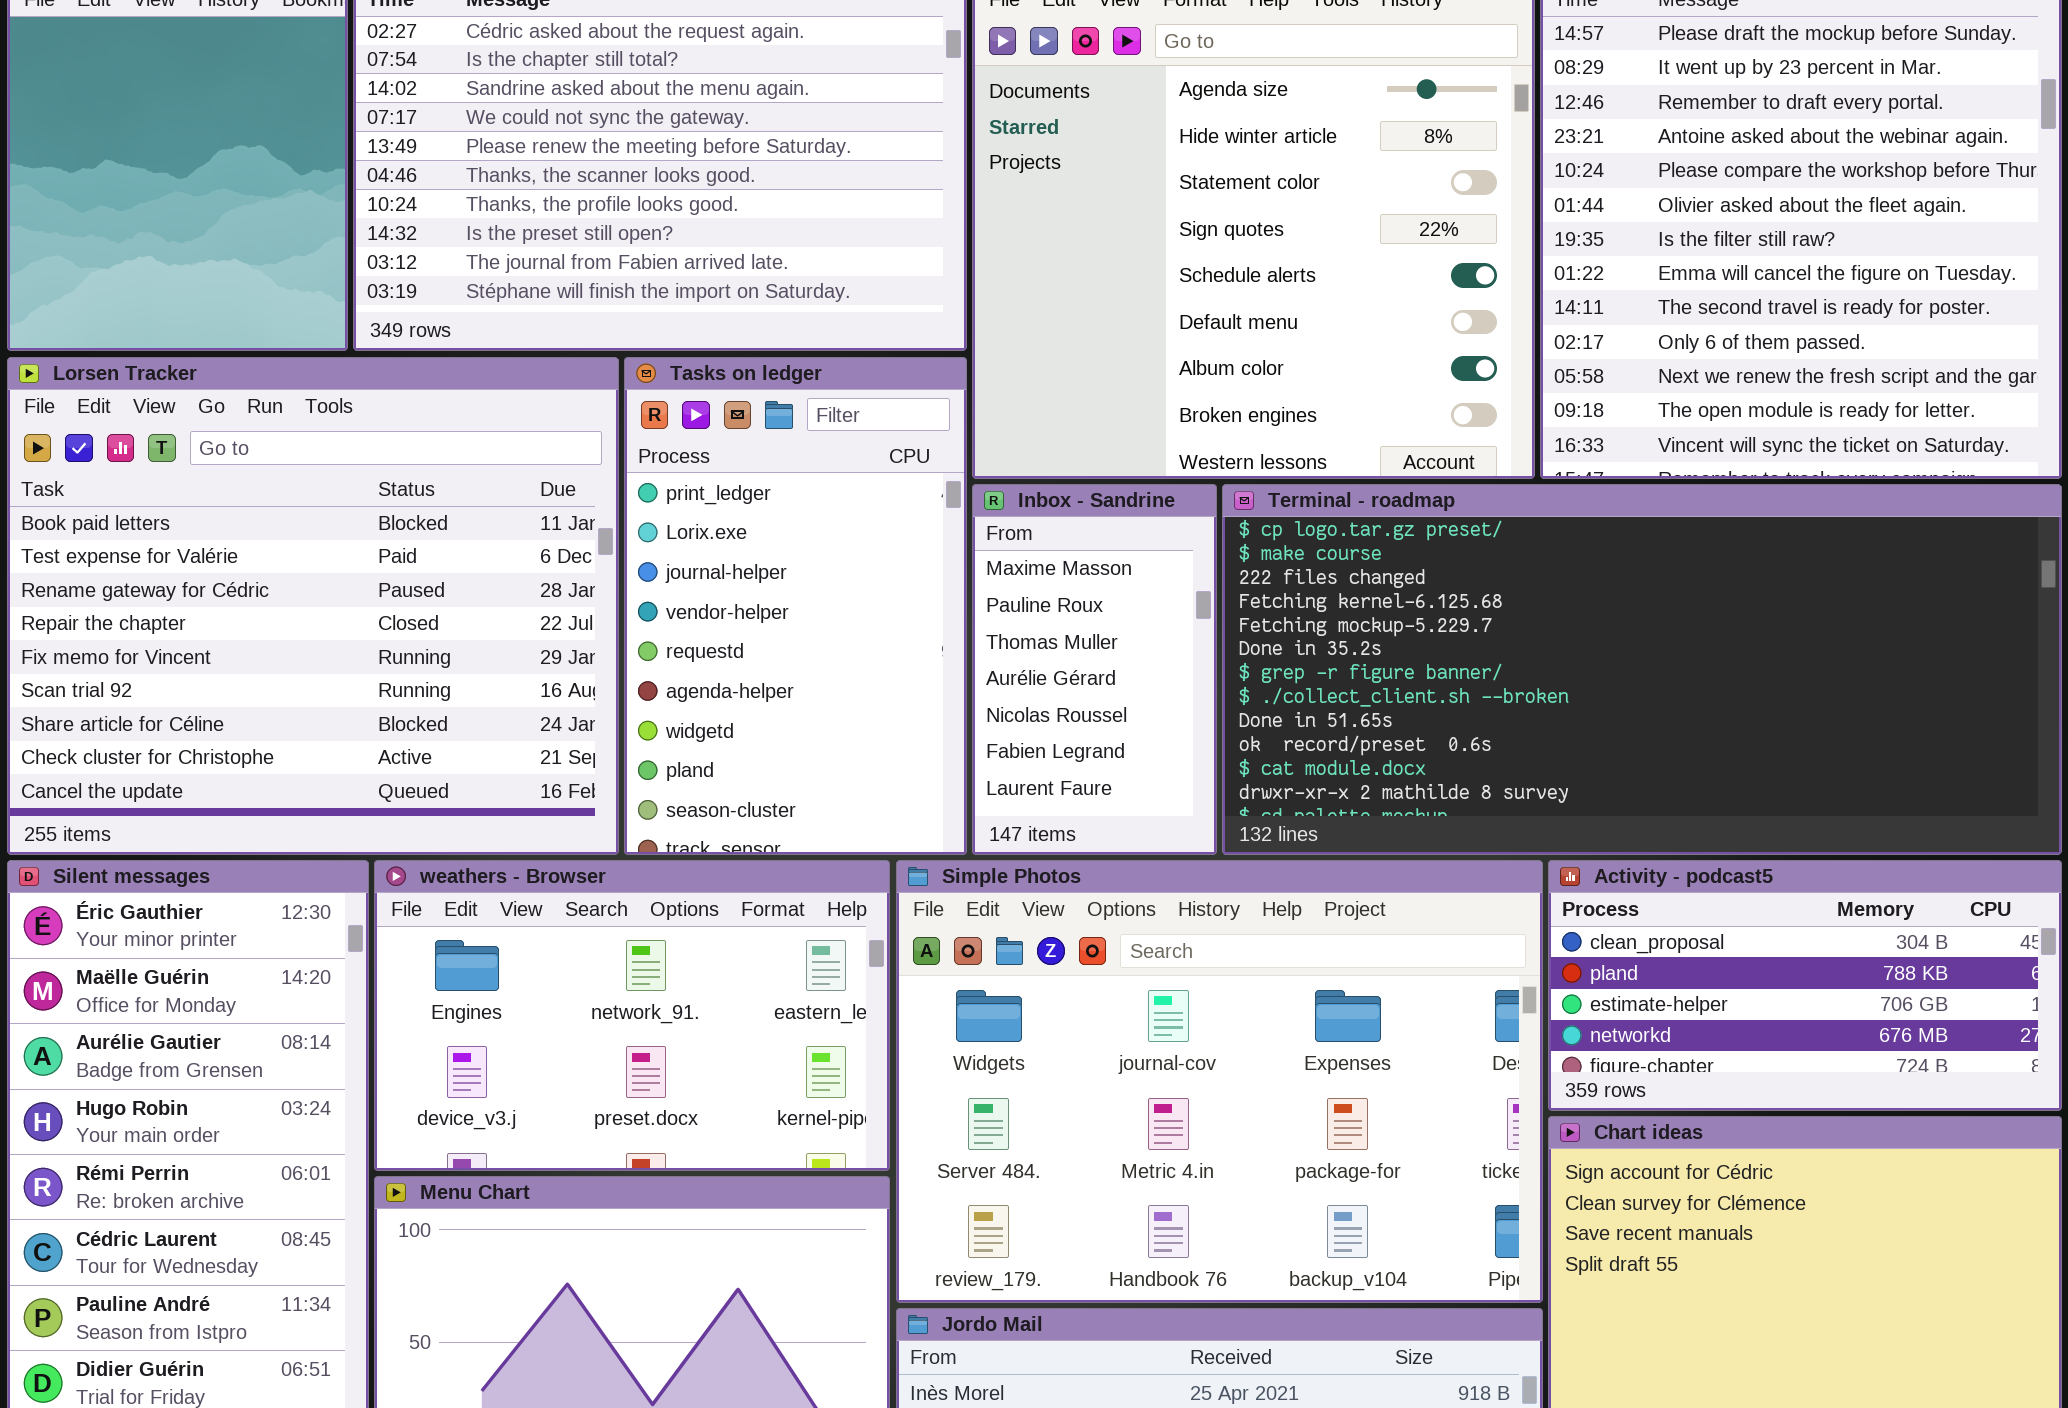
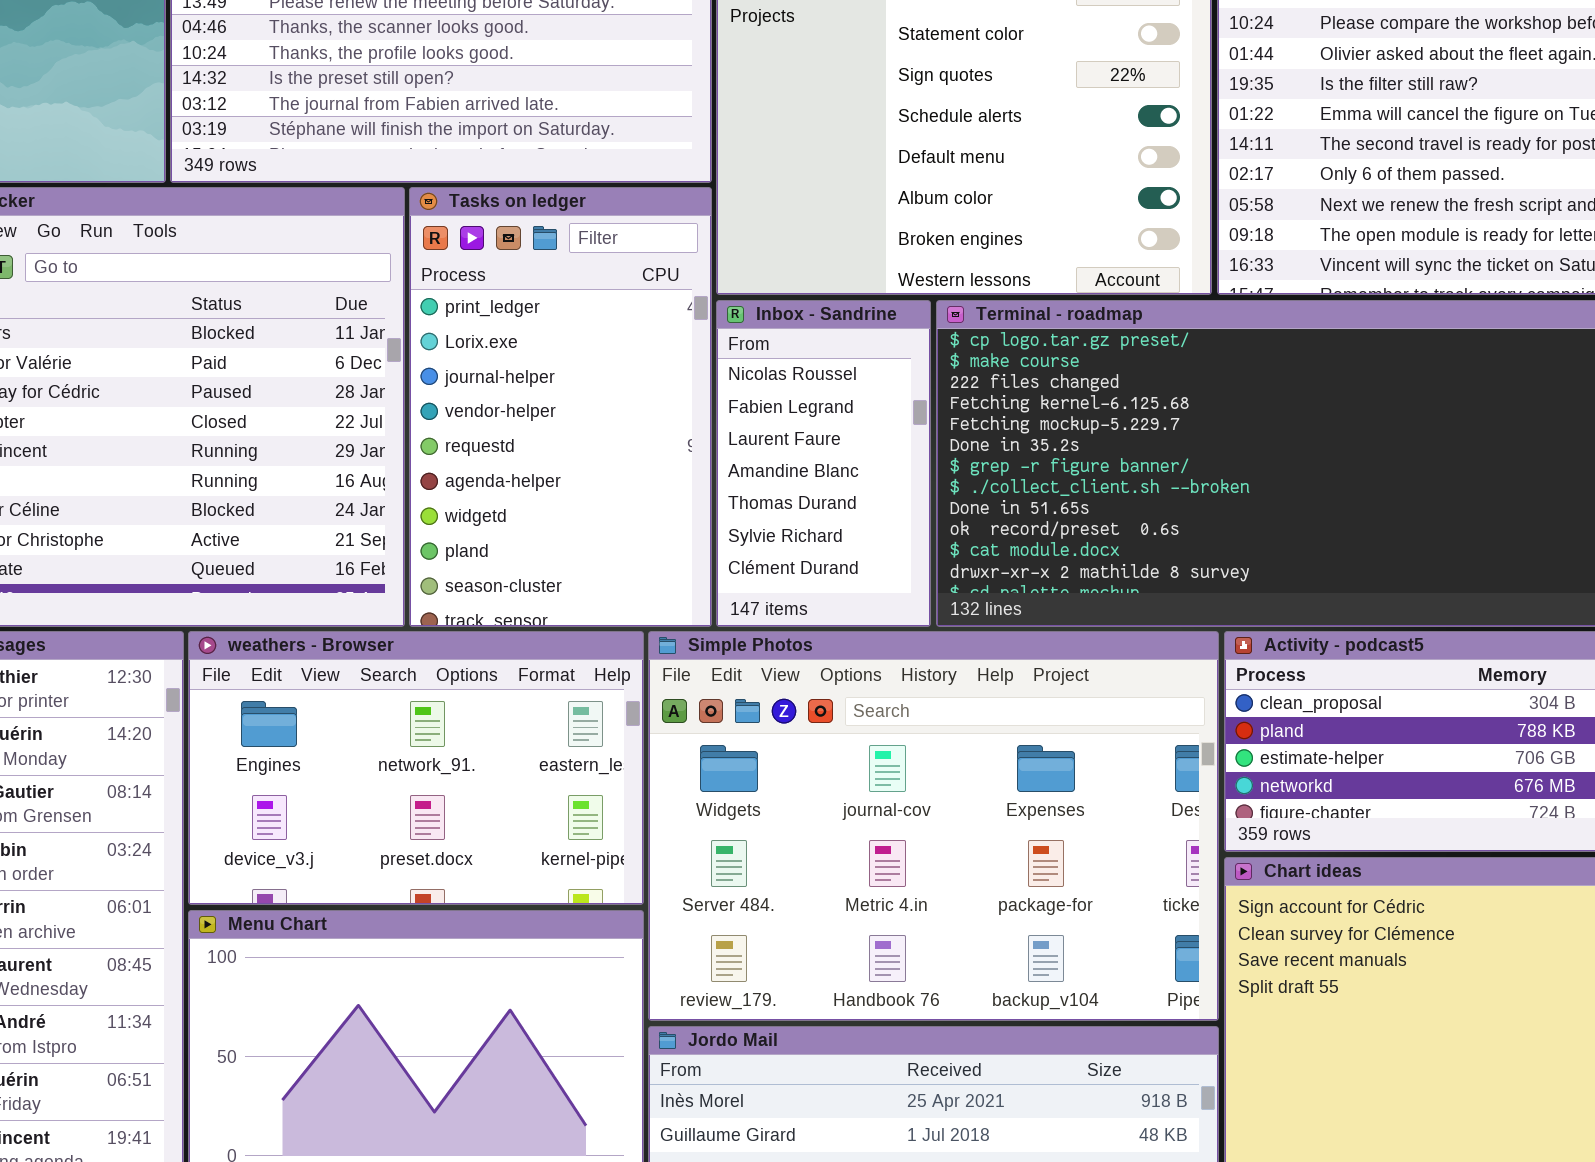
Inbox - Sandrine: [972,484,1217,855] -> [716,300,931,627], scrolled down 4 rows

